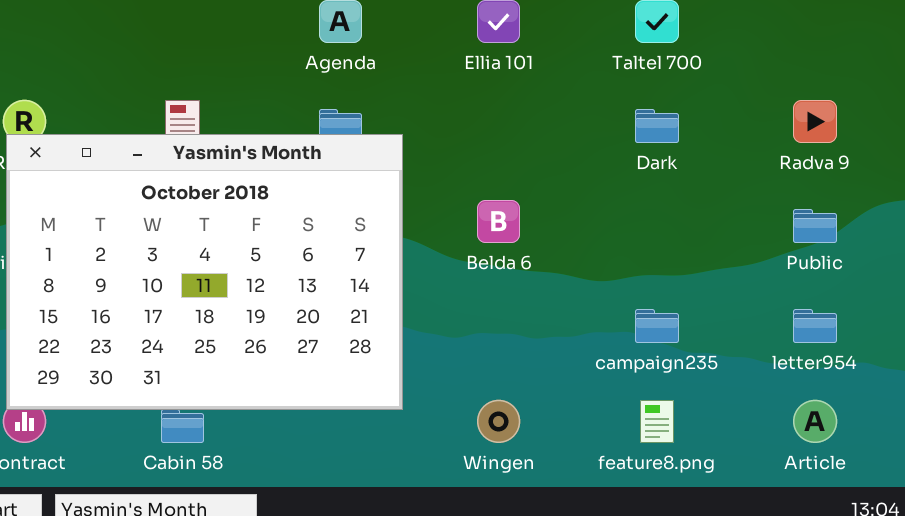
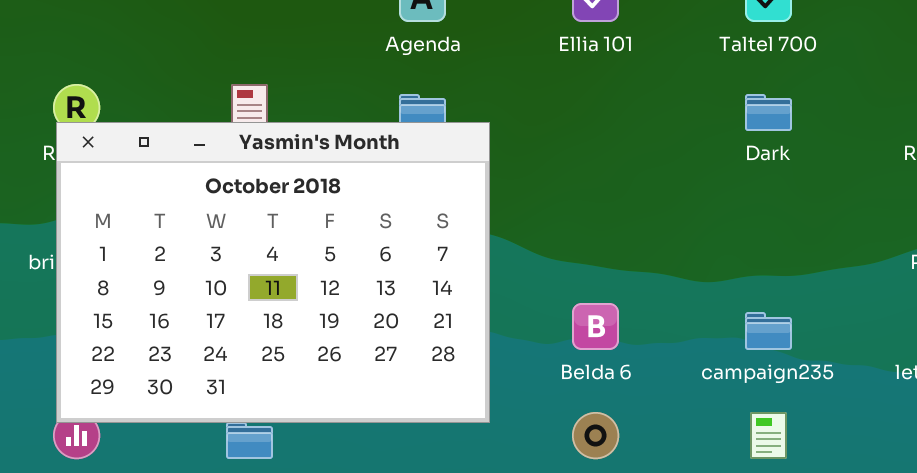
Belda 6: [477,200,520,243] -> [572,303,619,350], moved

